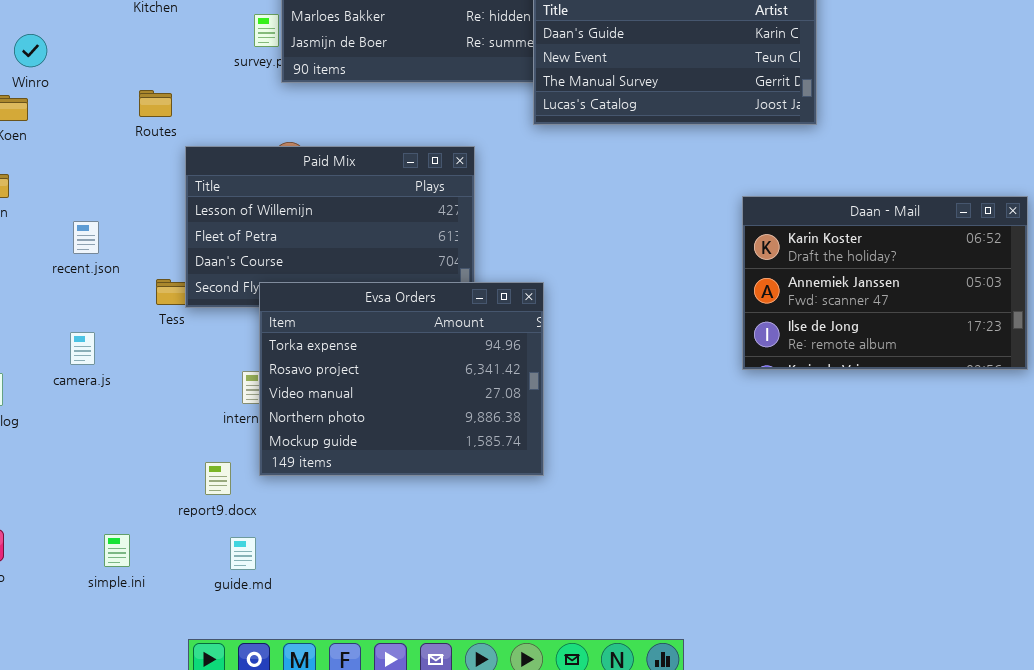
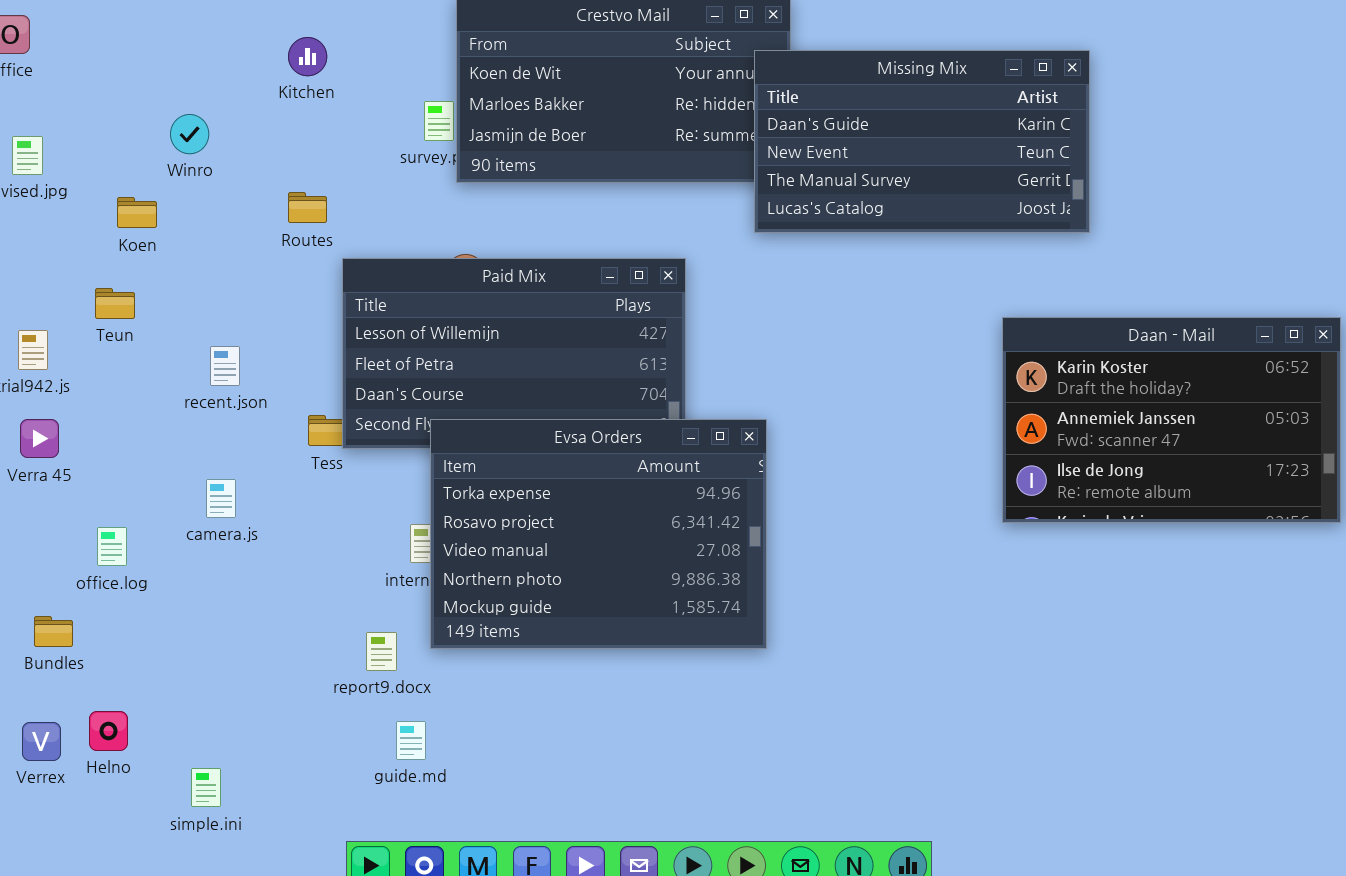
Winro: [14,34,47,67] -> [170,114,209,154], moved
simple.ini: [104,534,130,567] -> [191,768,221,807], moved

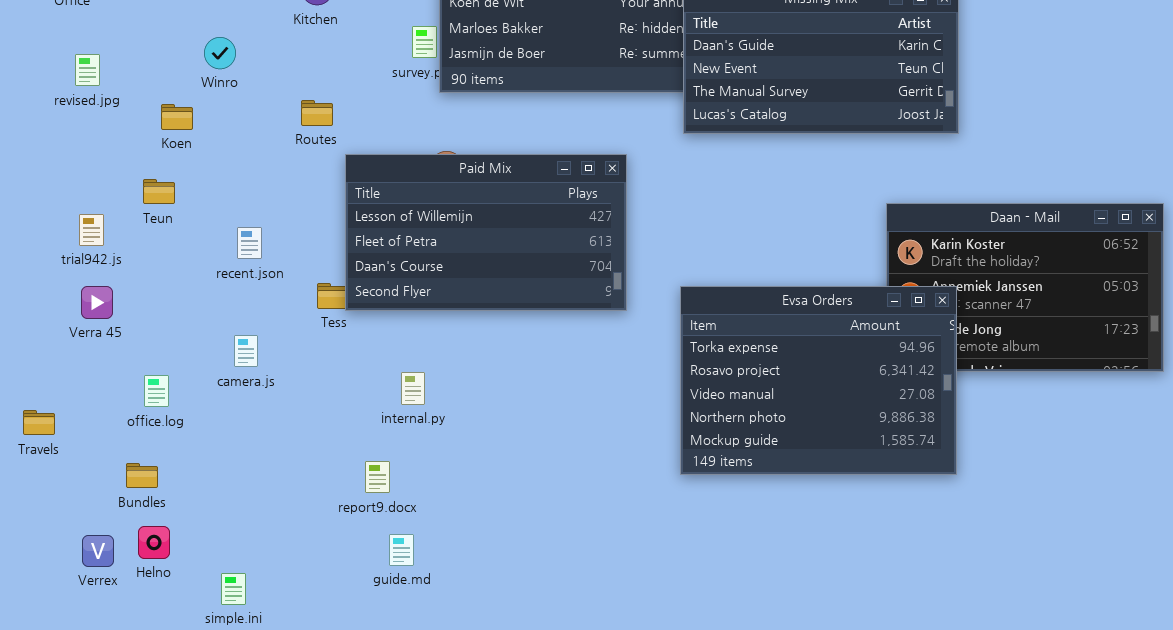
Evsa Orders: [430,419,767,649] -> [680,286,957,475], moved
Bundles: [34,616,73,647] -> [126,463,158,488], moved

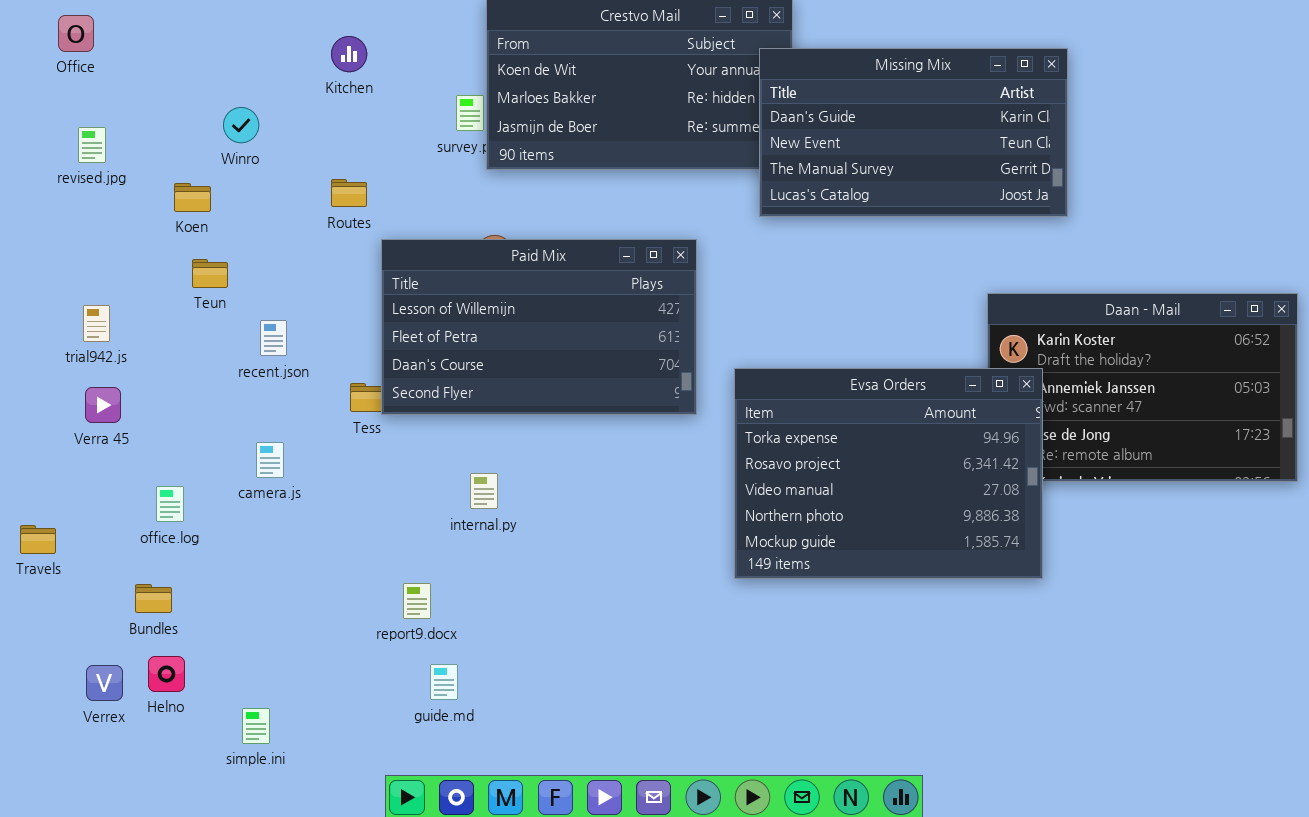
Teun: [143,179,175,204] -> [192,259,228,288], moved
Evsa Orders: [680,286,957,475] -> [734,368,1043,579], moved
internal.py: [401,372,425,405] -> [470,473,498,509], moved

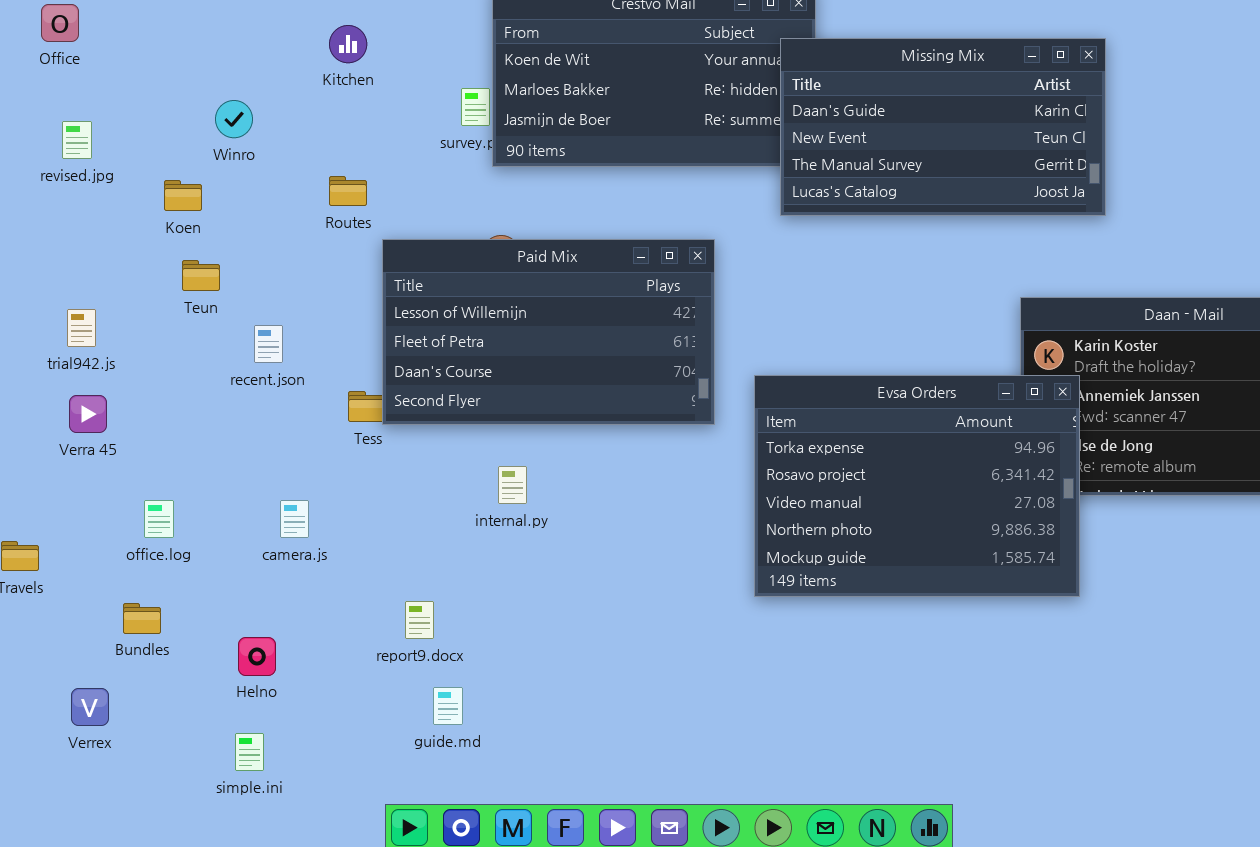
camera.js: [256,442,284,478] -> [280,500,309,538], moved
internal.py: [470,473,498,509] -> [498,466,527,504], moved
Helno: [148,656,185,692] -> [238,637,276,676], moved

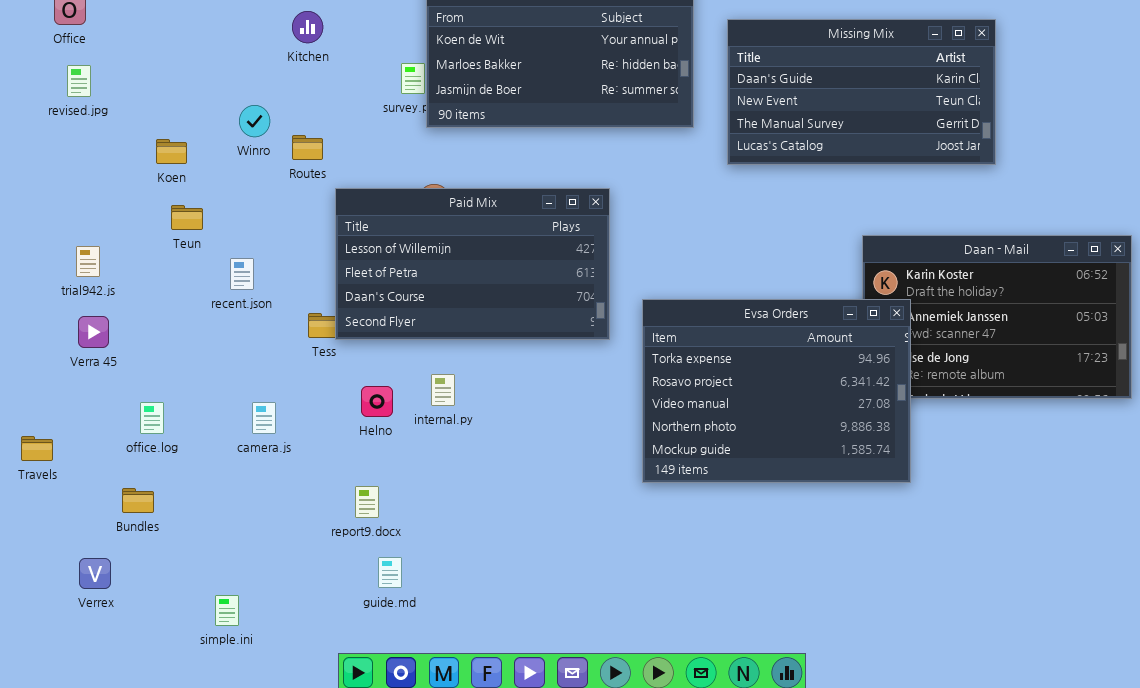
Missing Mix: [780,38,1106,216] -> [727,19,996,165], moved
Winro: [215,100,253,138] -> [239,105,270,137], moved
revised.jpg: [62,121,92,159] -> [67,65,91,97], moved
Helno: [238,637,276,676] -> [361,386,393,417], moved

